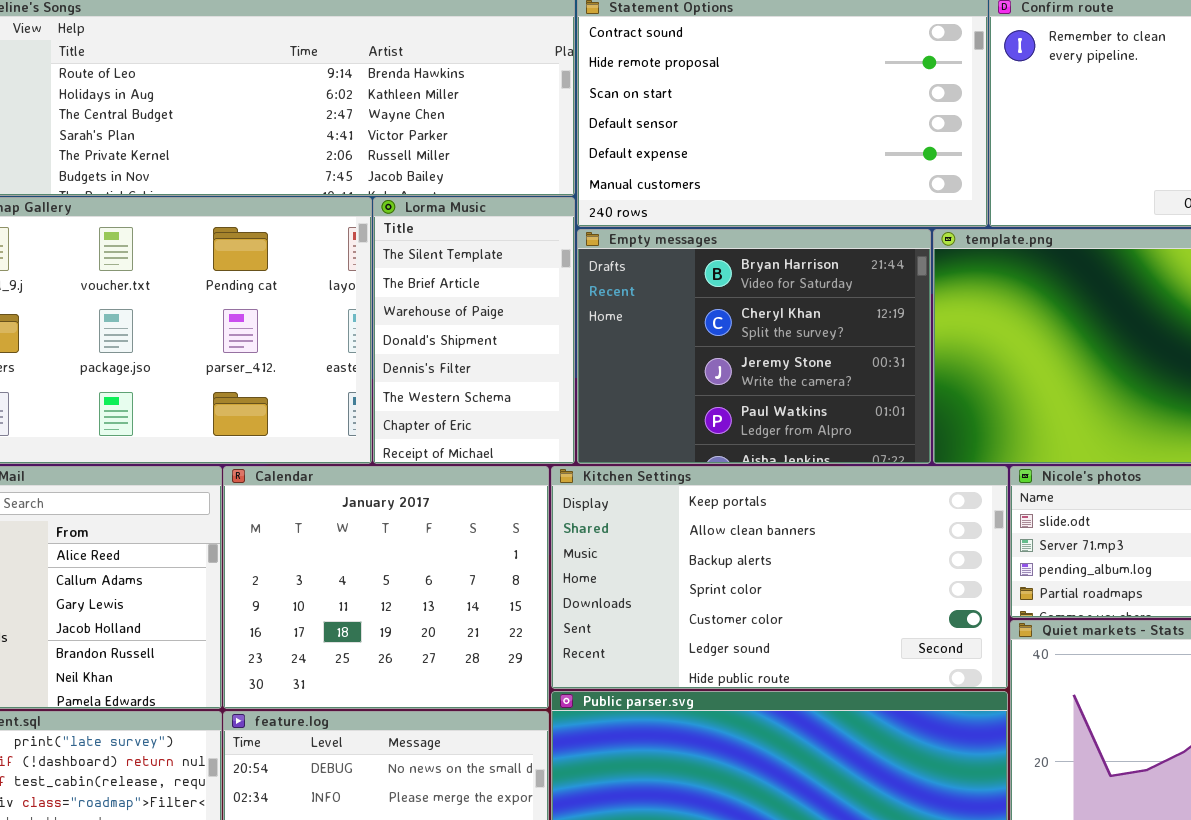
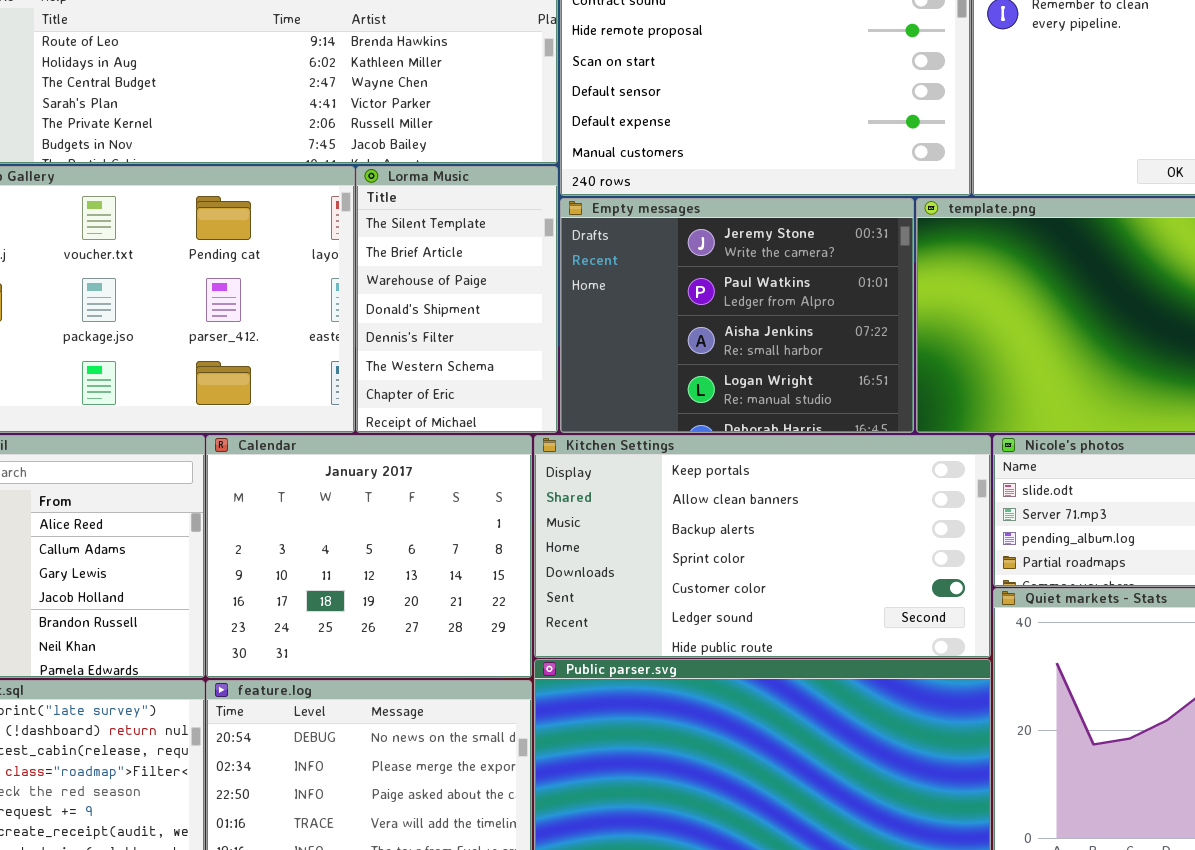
Empty messages: [577,229,931,464] -> [560,198,914,433], scrolled down 2 rows

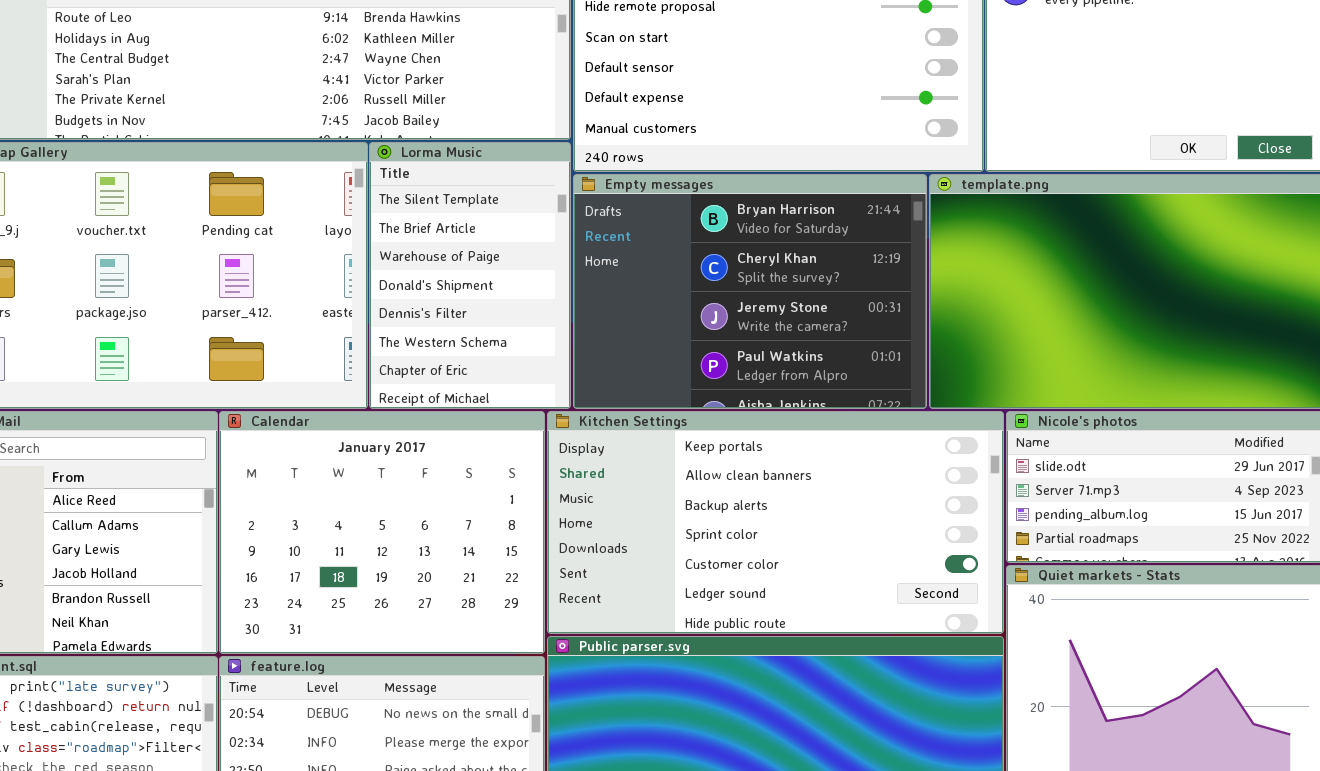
Empty messages: [560,198,914,433] -> [573,174,927,409], scrolled up 2 rows

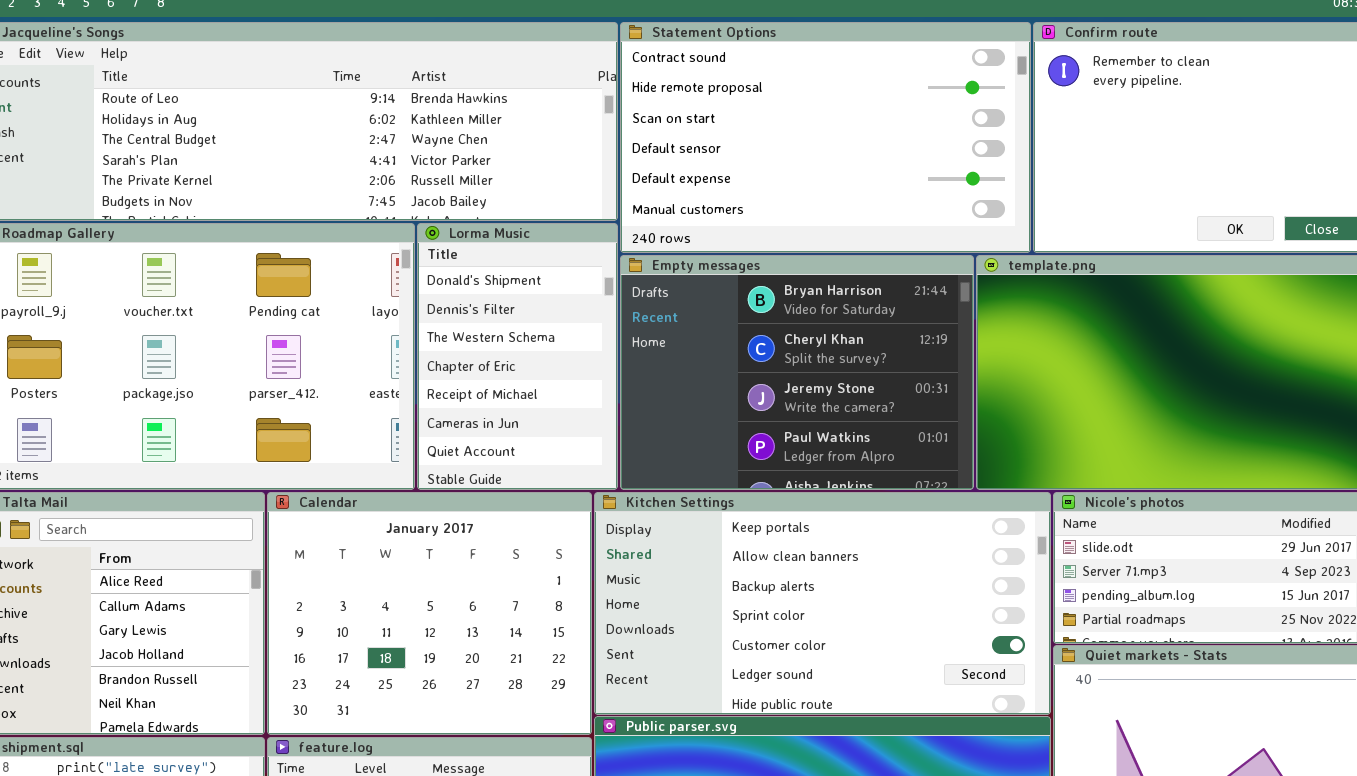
Lorma Music: [369,142,571,409] -> [417,223,618,490], scrolled down 3 rows

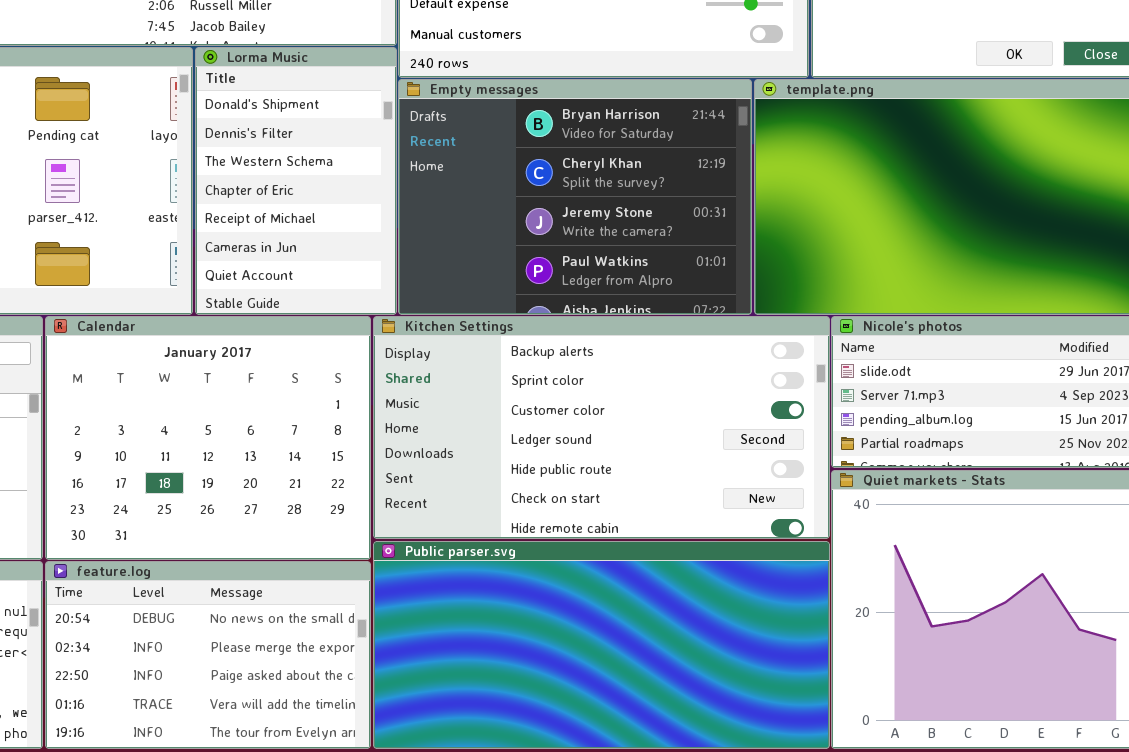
Kitchen Settings: [594,492,1051,715] -> [373,316,830,539], scrolled down 2 rows

